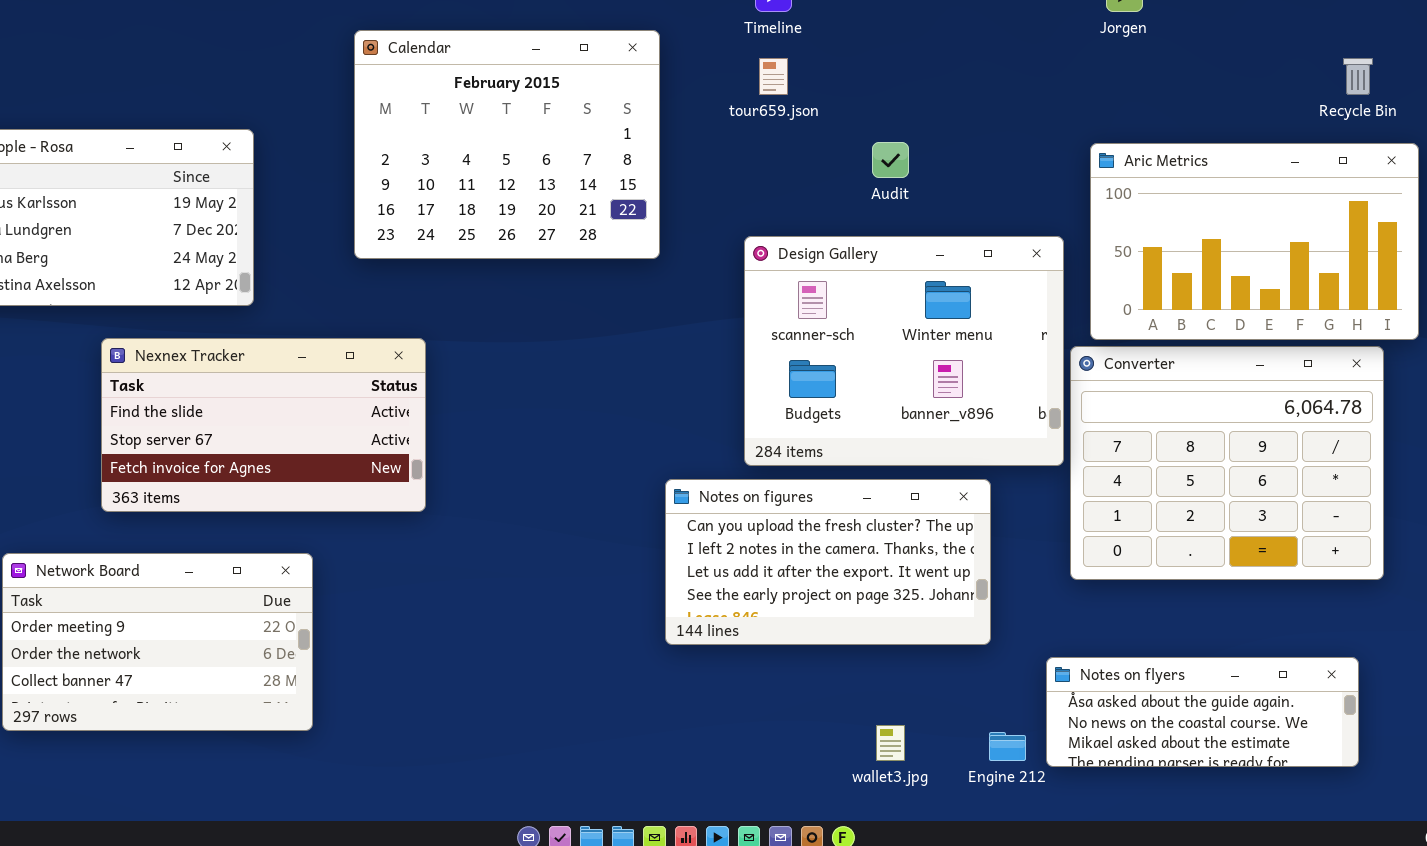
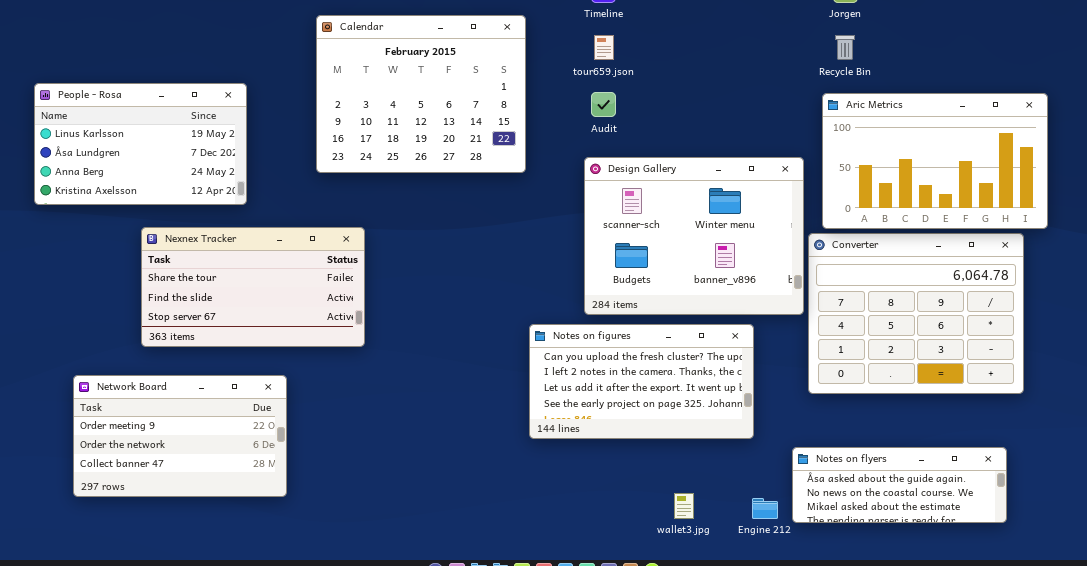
Recycle Bin: [1343,58,1373,95] -> [835,35,855,60], moved
Audit: [872,142,909,178] -> [591,92,616,117], moved
Nexnex Tracker: [101,338,426,512] -> [141,227,365,347], scrolled up 1 row

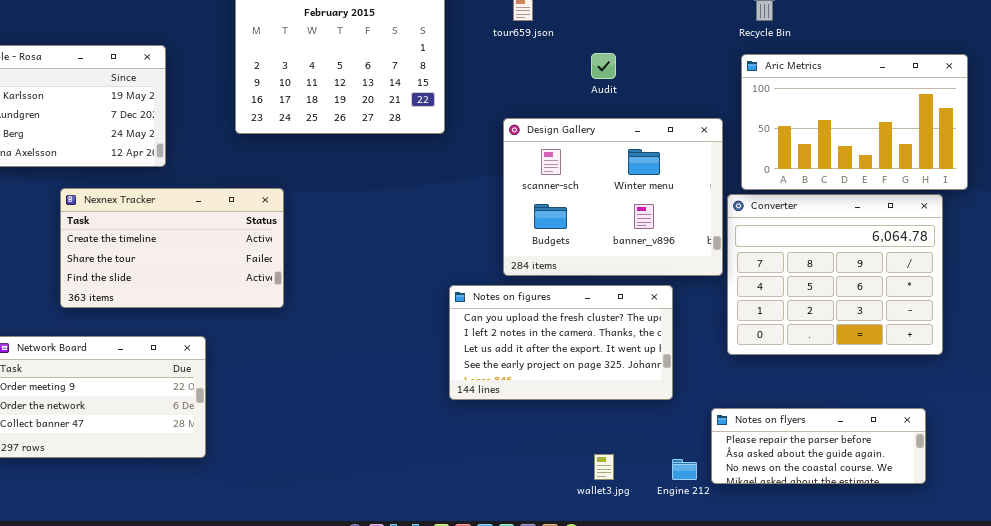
Audit: [591,92,616,117] -> [591,53,616,79], moved
Nexnex Tracker: [141,227,365,347] -> [60,188,284,308], scrolled up 1 row
Notes on flyers: [792,447,1007,523] -> [711,408,926,484], scrolled up 1 row

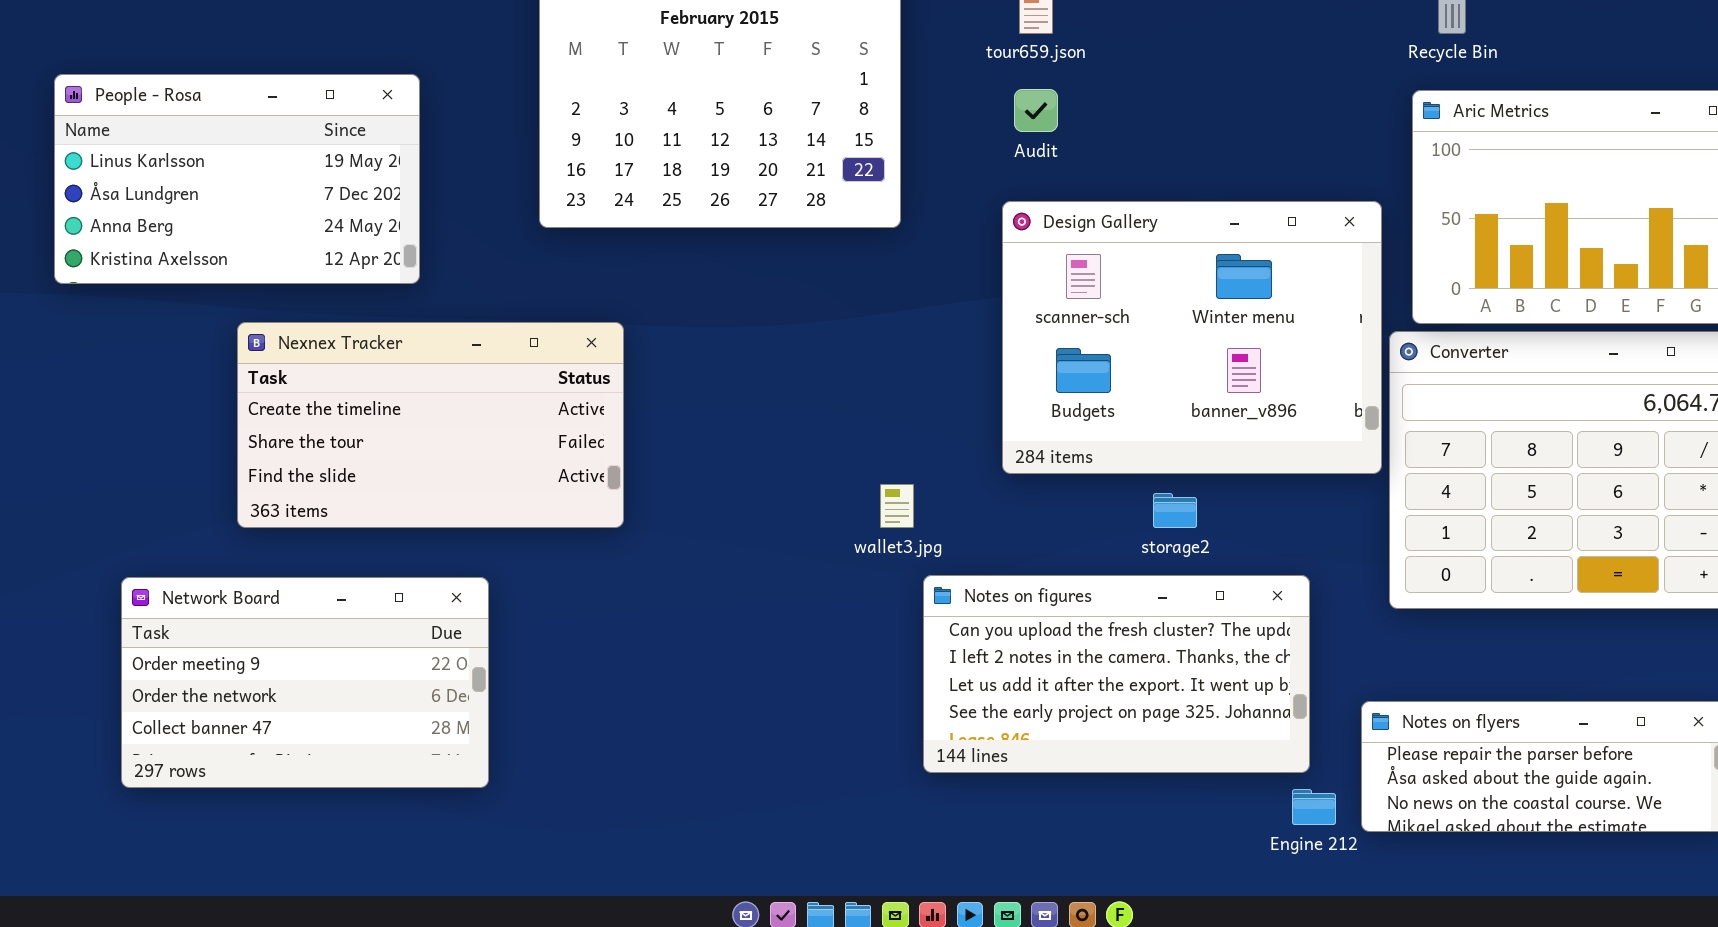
Audit: [591,53,616,79] -> [1014,89,1058,132], moved
Notes on figures: [449,285,673,400] -> [923,575,1310,773], moved
wallet3.jpg: [594,454,614,480] -> [880,484,914,528], moved

